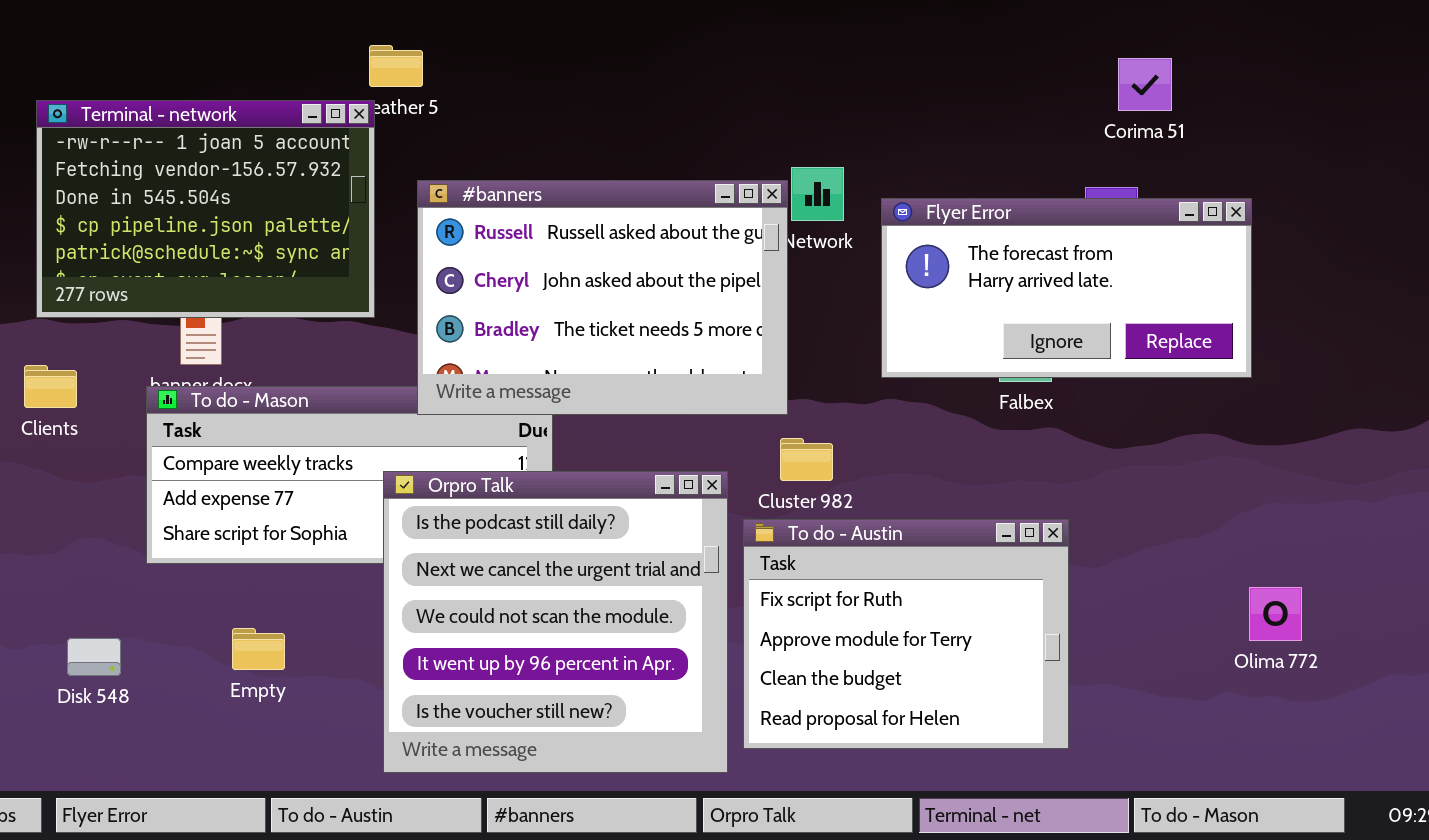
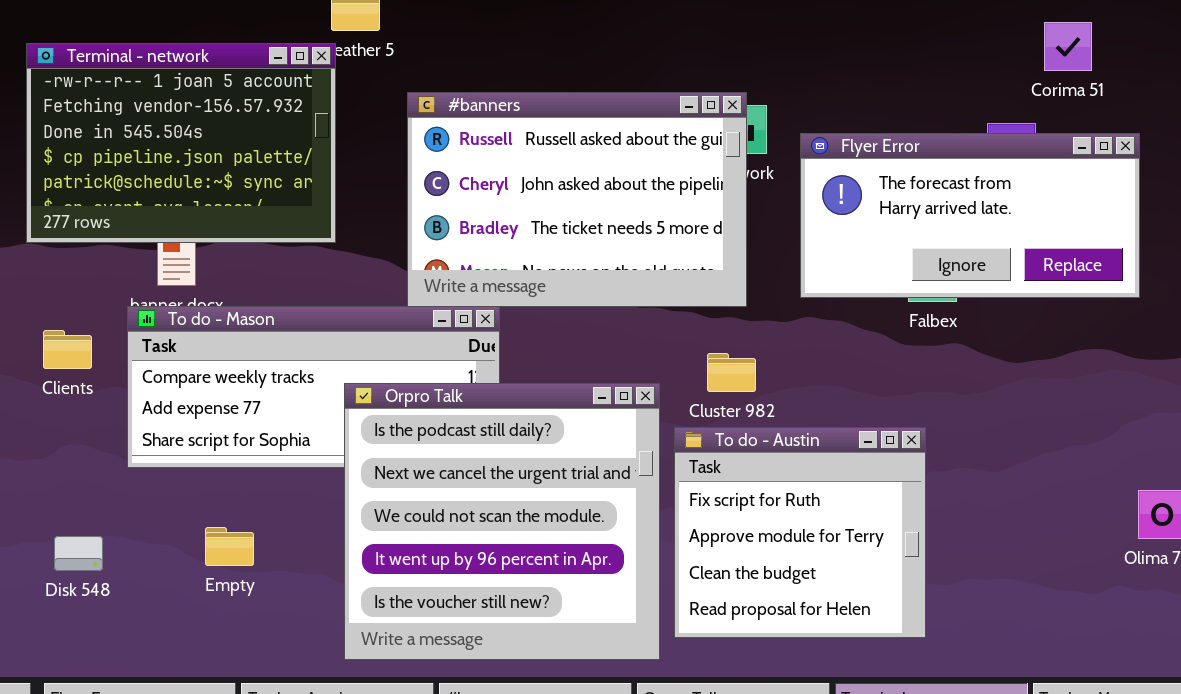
Corima 51: [1118,58,1172,111] -> [1044,22,1092,71], moved
#banners: [417,180,788,415] -> [407,92,747,307], moved
Clients: [24,365,77,408] -> [43,330,92,369], moved
To do - Austin: [743,519,1069,749] -> [674,427,926,638], resized

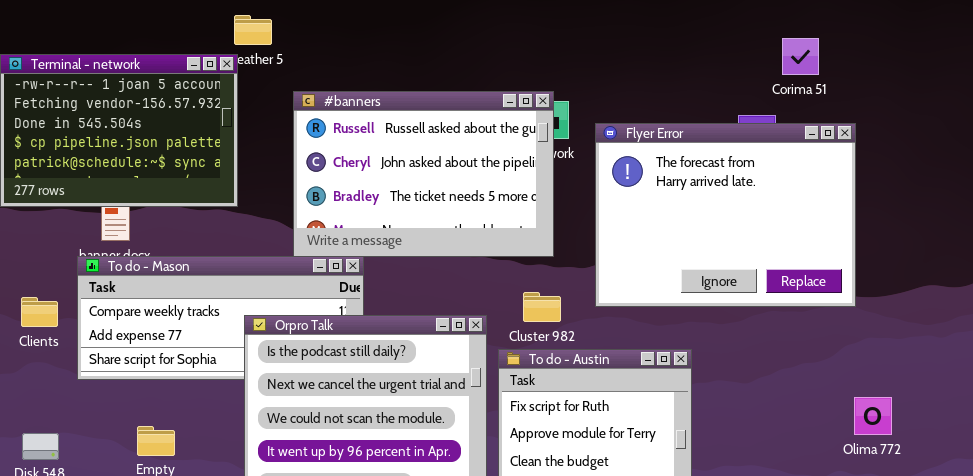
Flyer Error: [800,133,1140,298] -> [595,123,856,307], resized
Clients: [43,330,92,369] -> [21,297,58,327], moved

